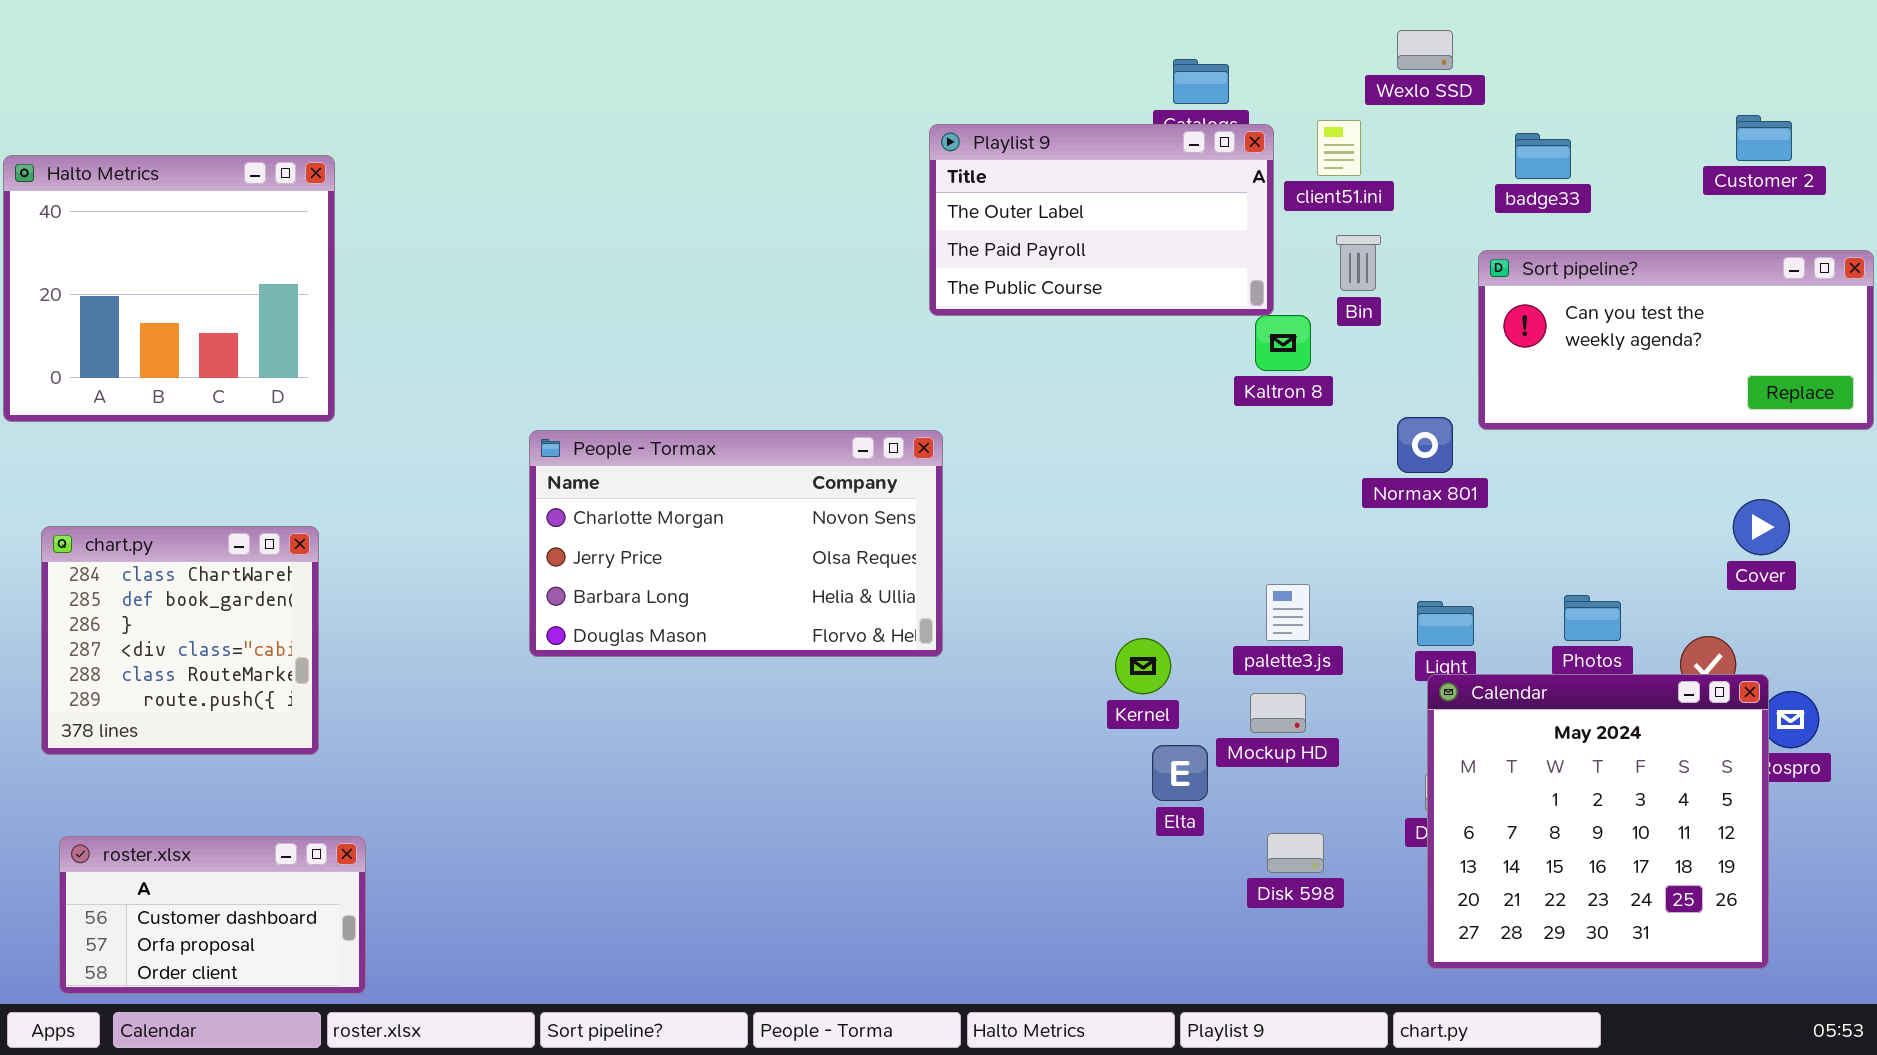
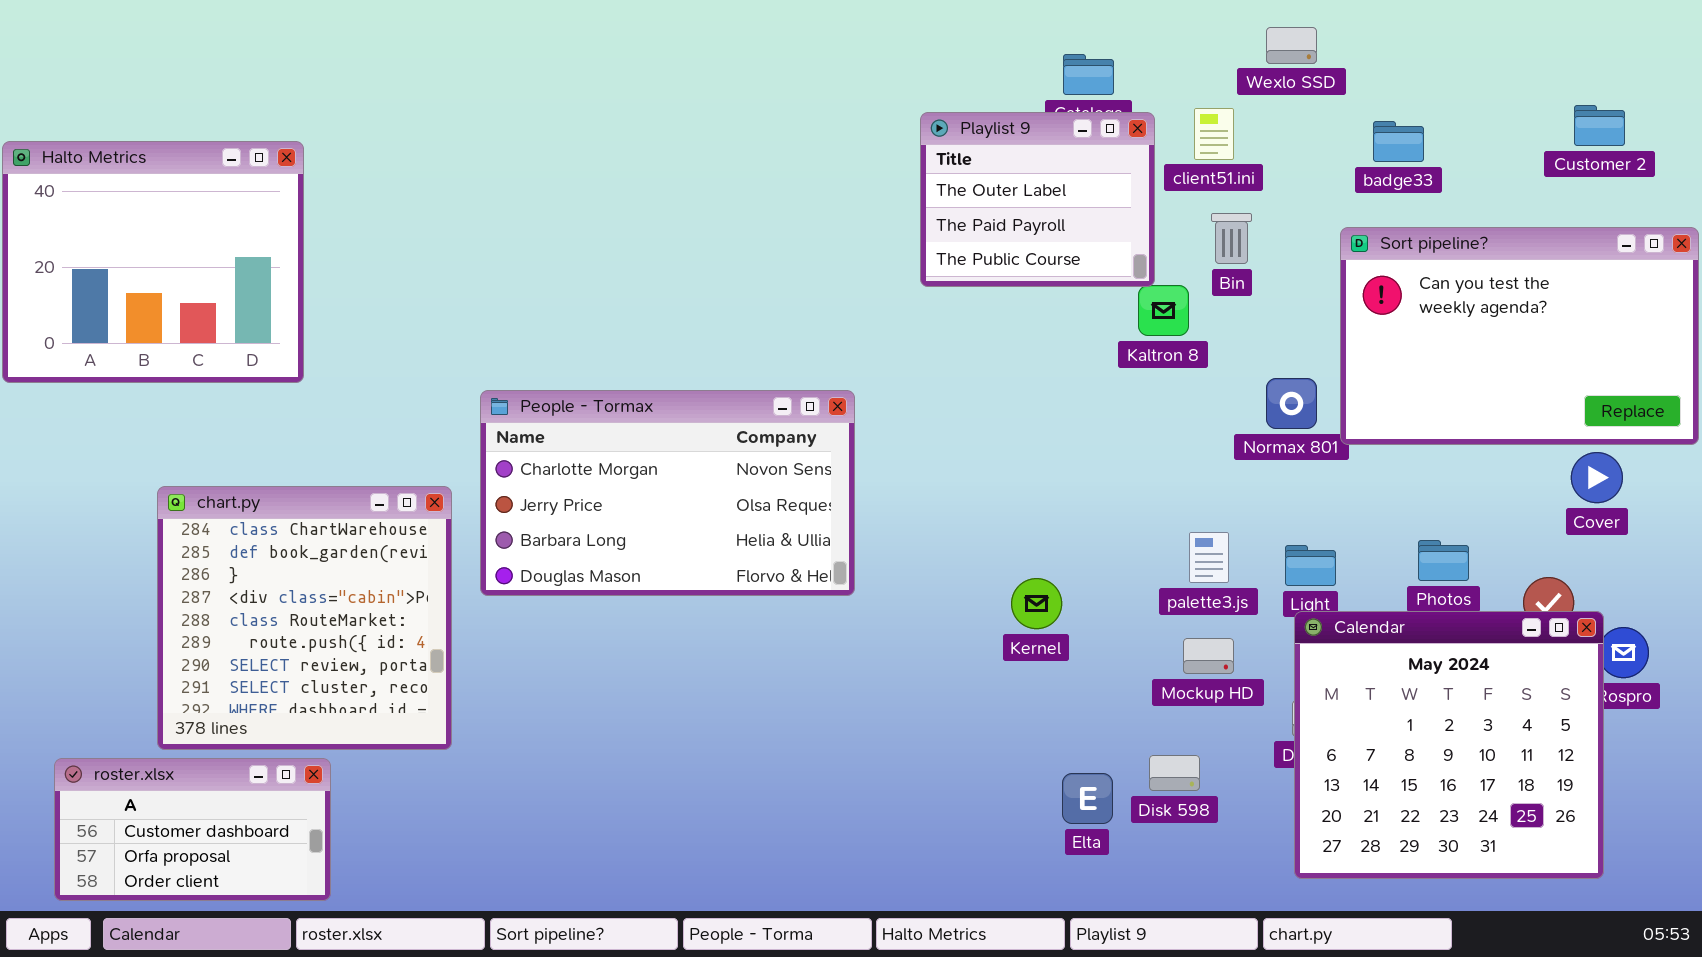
Playlist 9: [929,124,1274,316] -> [920,112,1155,287], resized
Sort pipeline?: [1478,250,1874,430] -> [1340,227,1699,445], resized
chart.py: [41,526,319,755] -> [157,486,452,750], moved, resized
palette3.js: [1266,584,1310,641] -> [1189,532,1229,583], moved
Mockup HD: [1250,693,1306,733] -> [1183,638,1234,674], moved
Elta: [1152,745,1208,801] -> [1062,773,1113,824], moved

